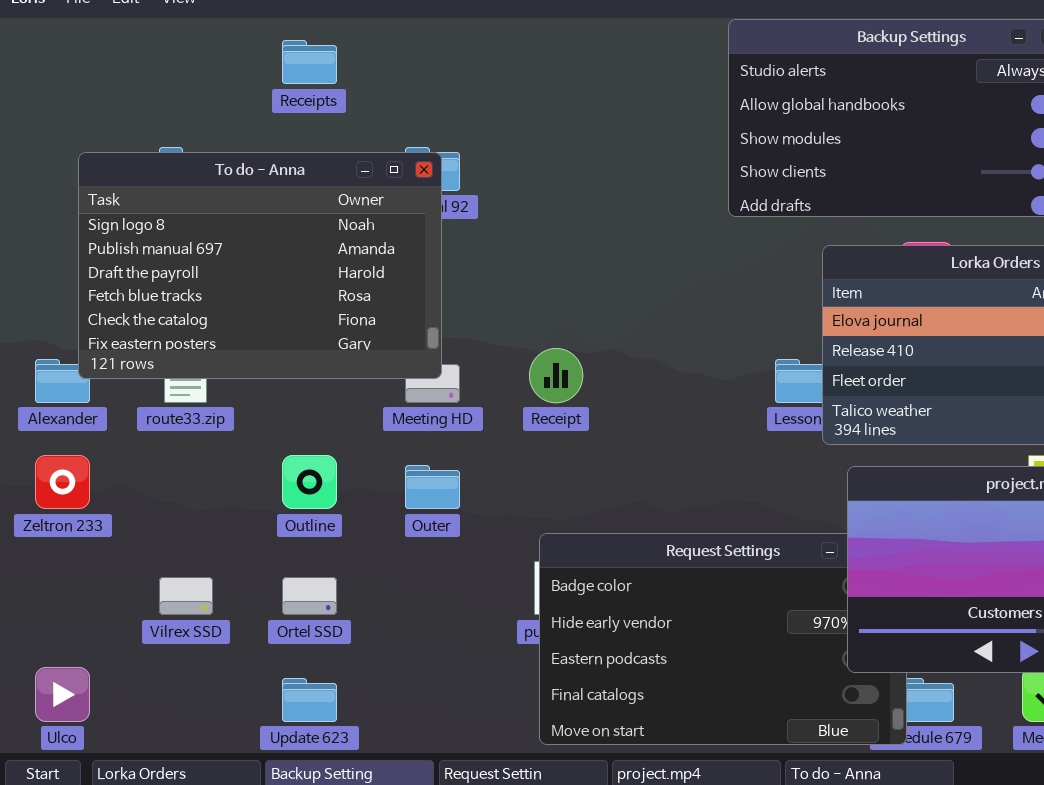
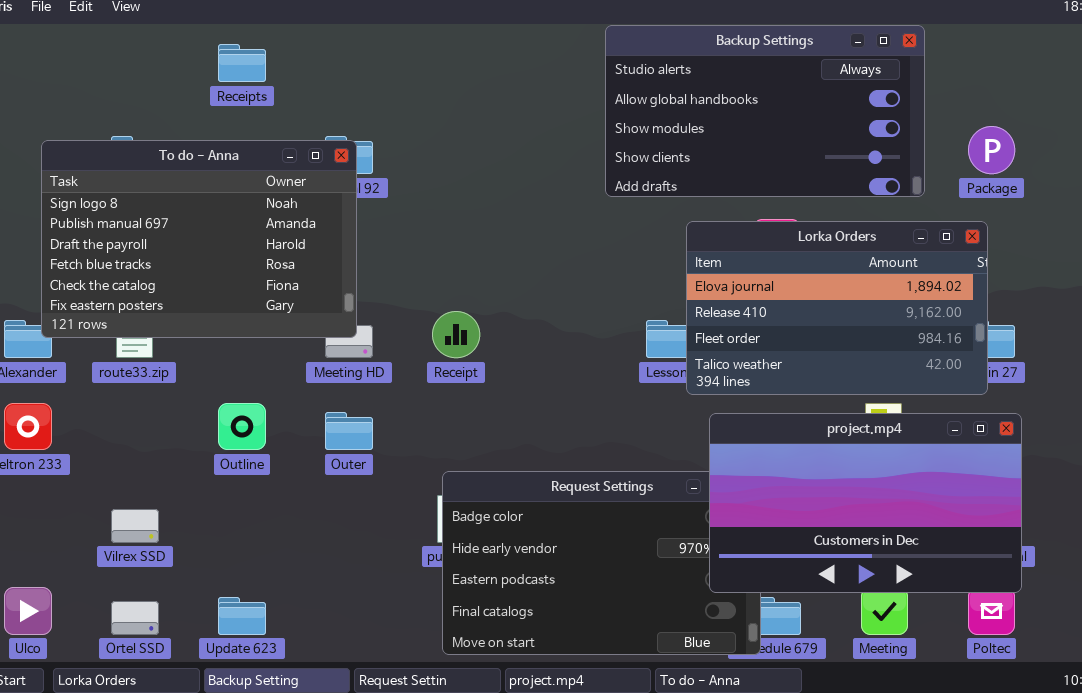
Ortel SSD: [282,577,337,615] -> [111,601,159,635], moved

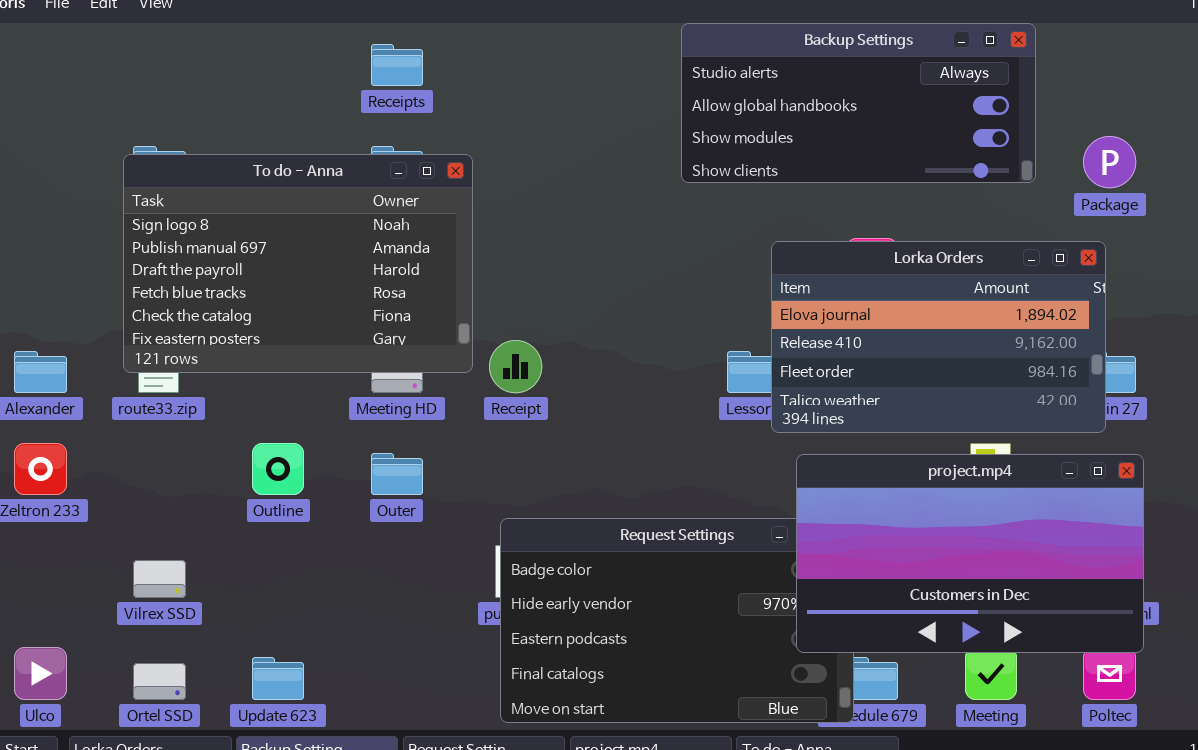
Backup Settings: [605,25,925,197] -> [681,23,1036,183], resized
Receipts: [218,44,266,82] -> [371,44,423,86], moved
To do - Anna: [41,140,357,338] -> [123,154,473,373], moved

